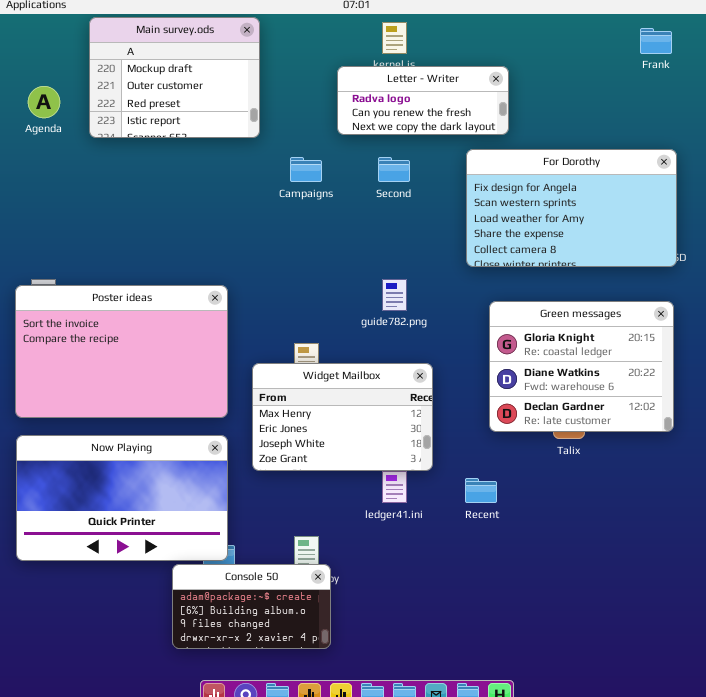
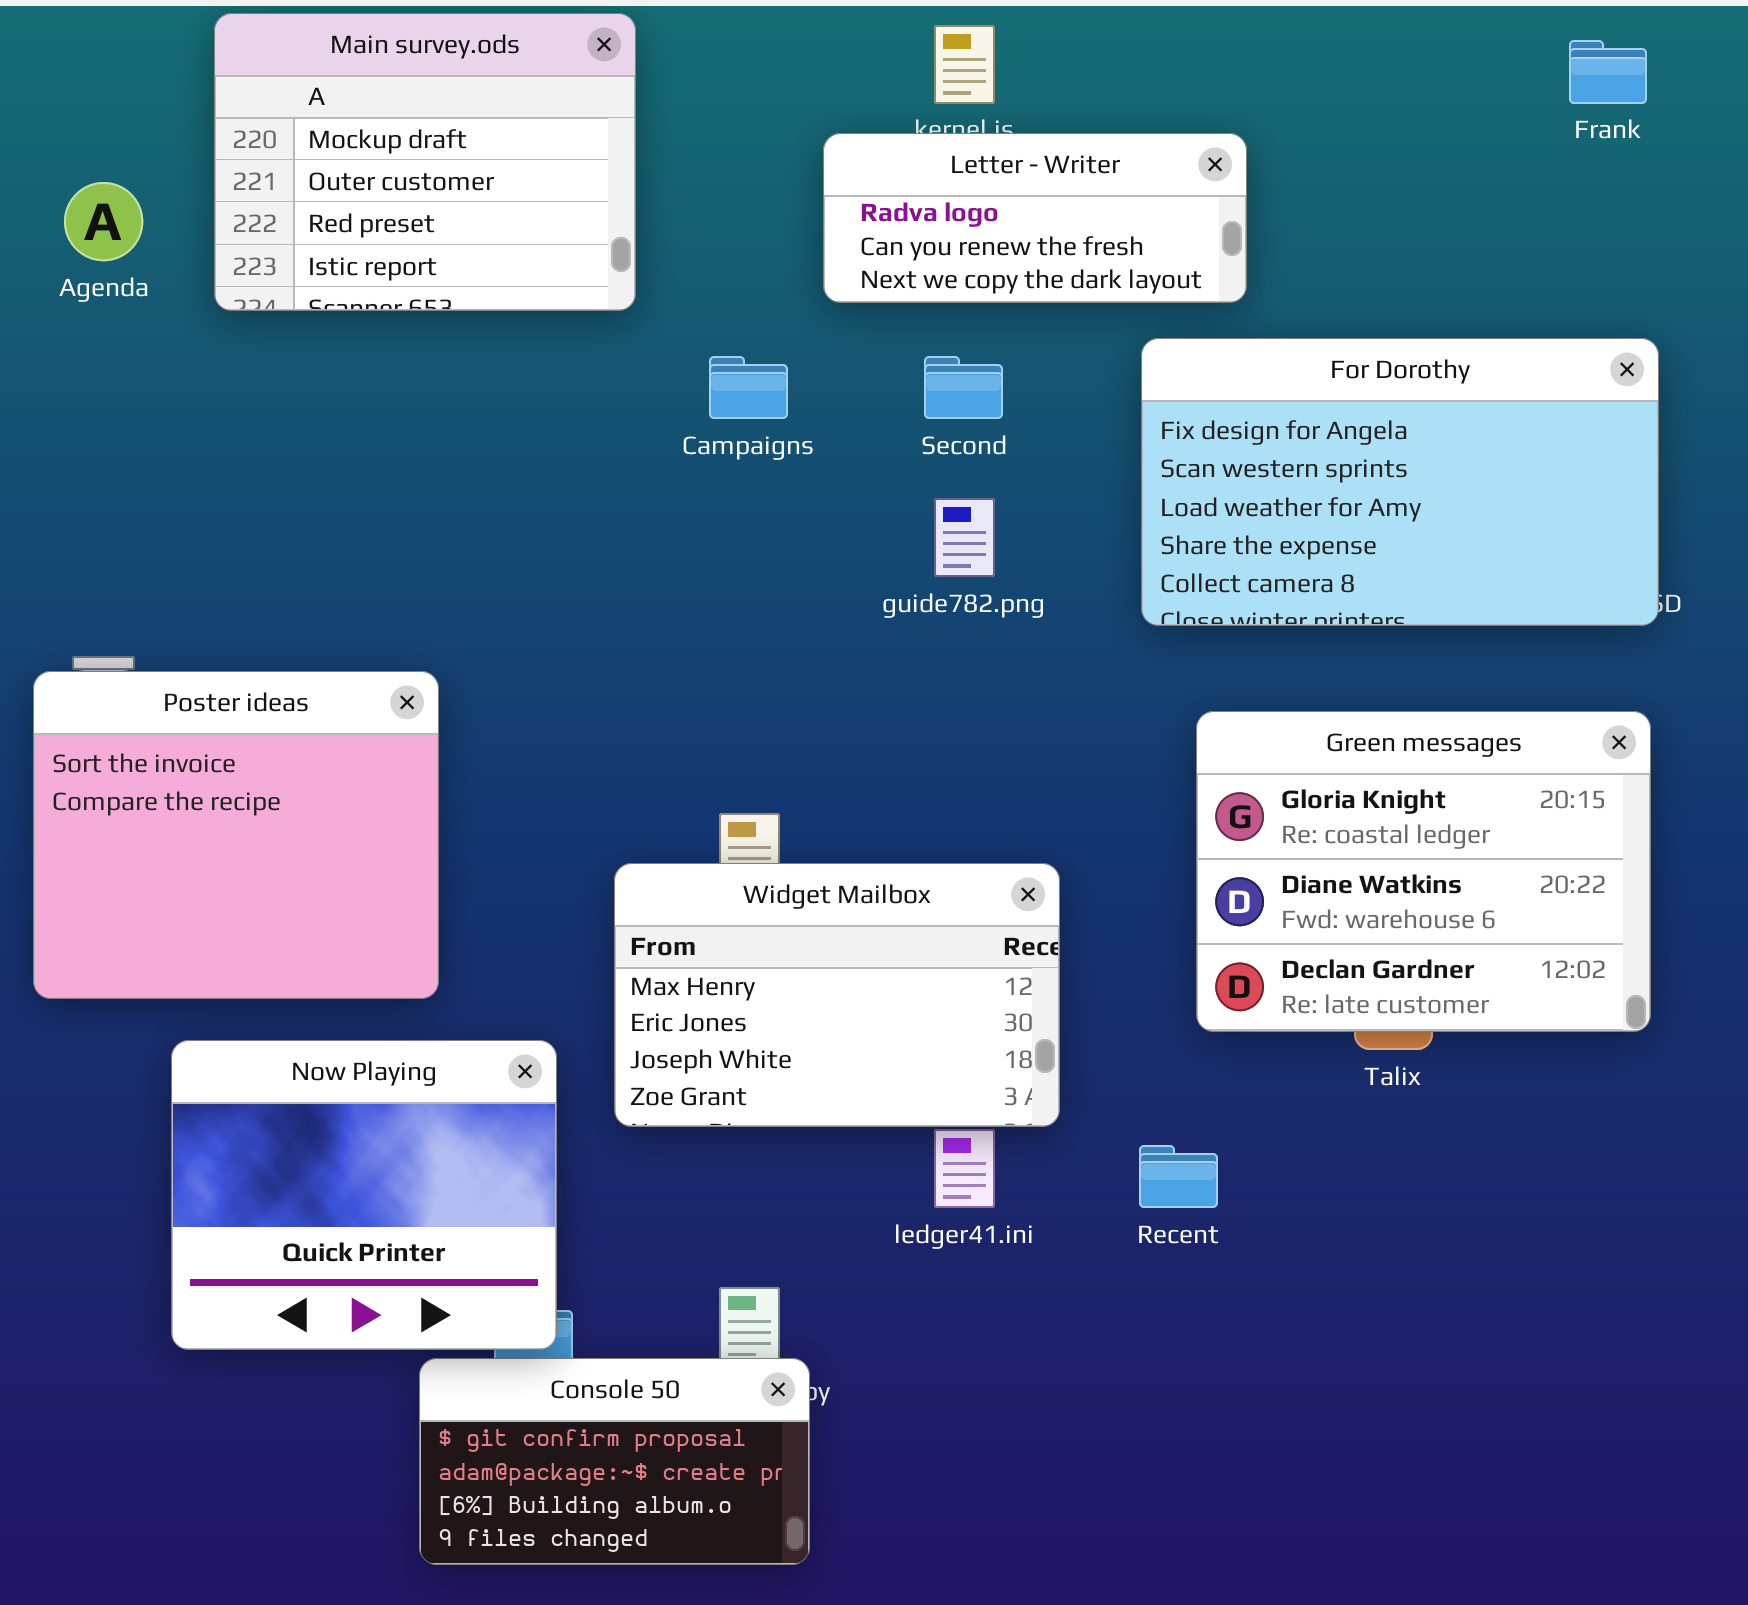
guide782.png: [382,279,407,311] -> [934,498,995,577], moved
Poster ideas: [15,285,228,418] -> [33,671,439,999], resized
Now Playing: [16,435,228,561] -> [171,1040,557,1350], resized
Console 50: [172,564,331,649] -> [419,1358,810,1565], scrolled up 1 row

